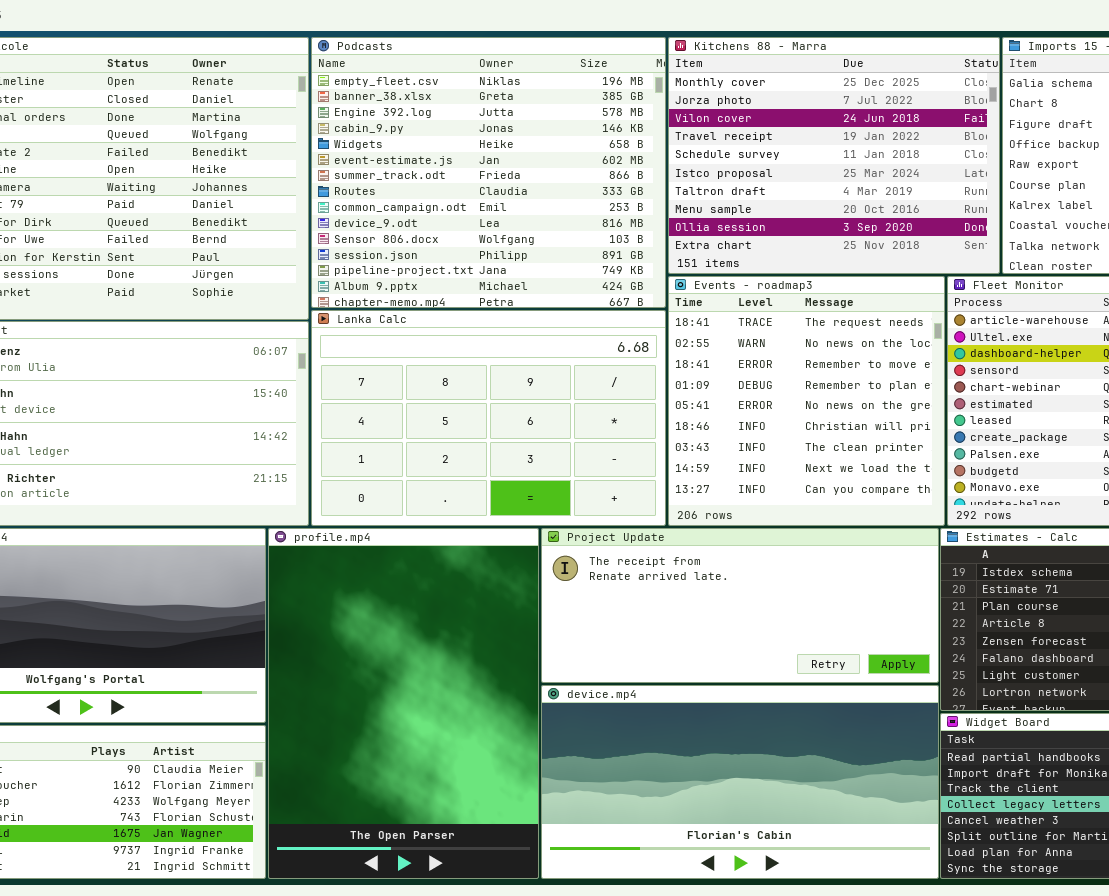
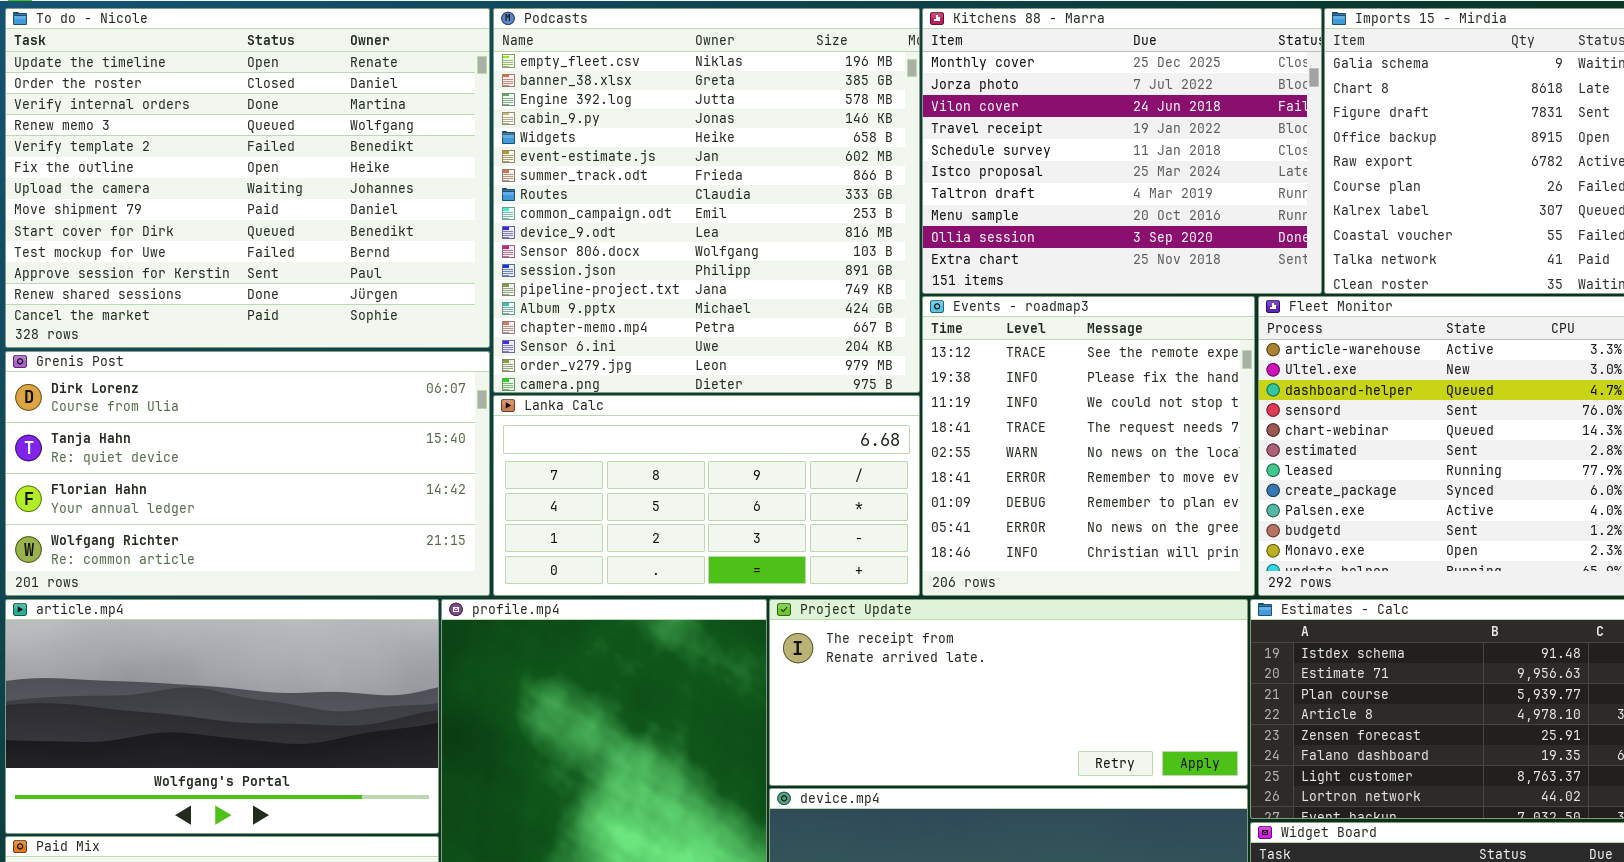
Podcasts: [311,37,666,308] -> [493,8,920,393], resized
Events - roadmap3: [668,276,945,526] -> [922,296,1255,596], scrolled up 3 rows
Lanka Calc: [311,310,666,526] -> [493,395,920,596], resized

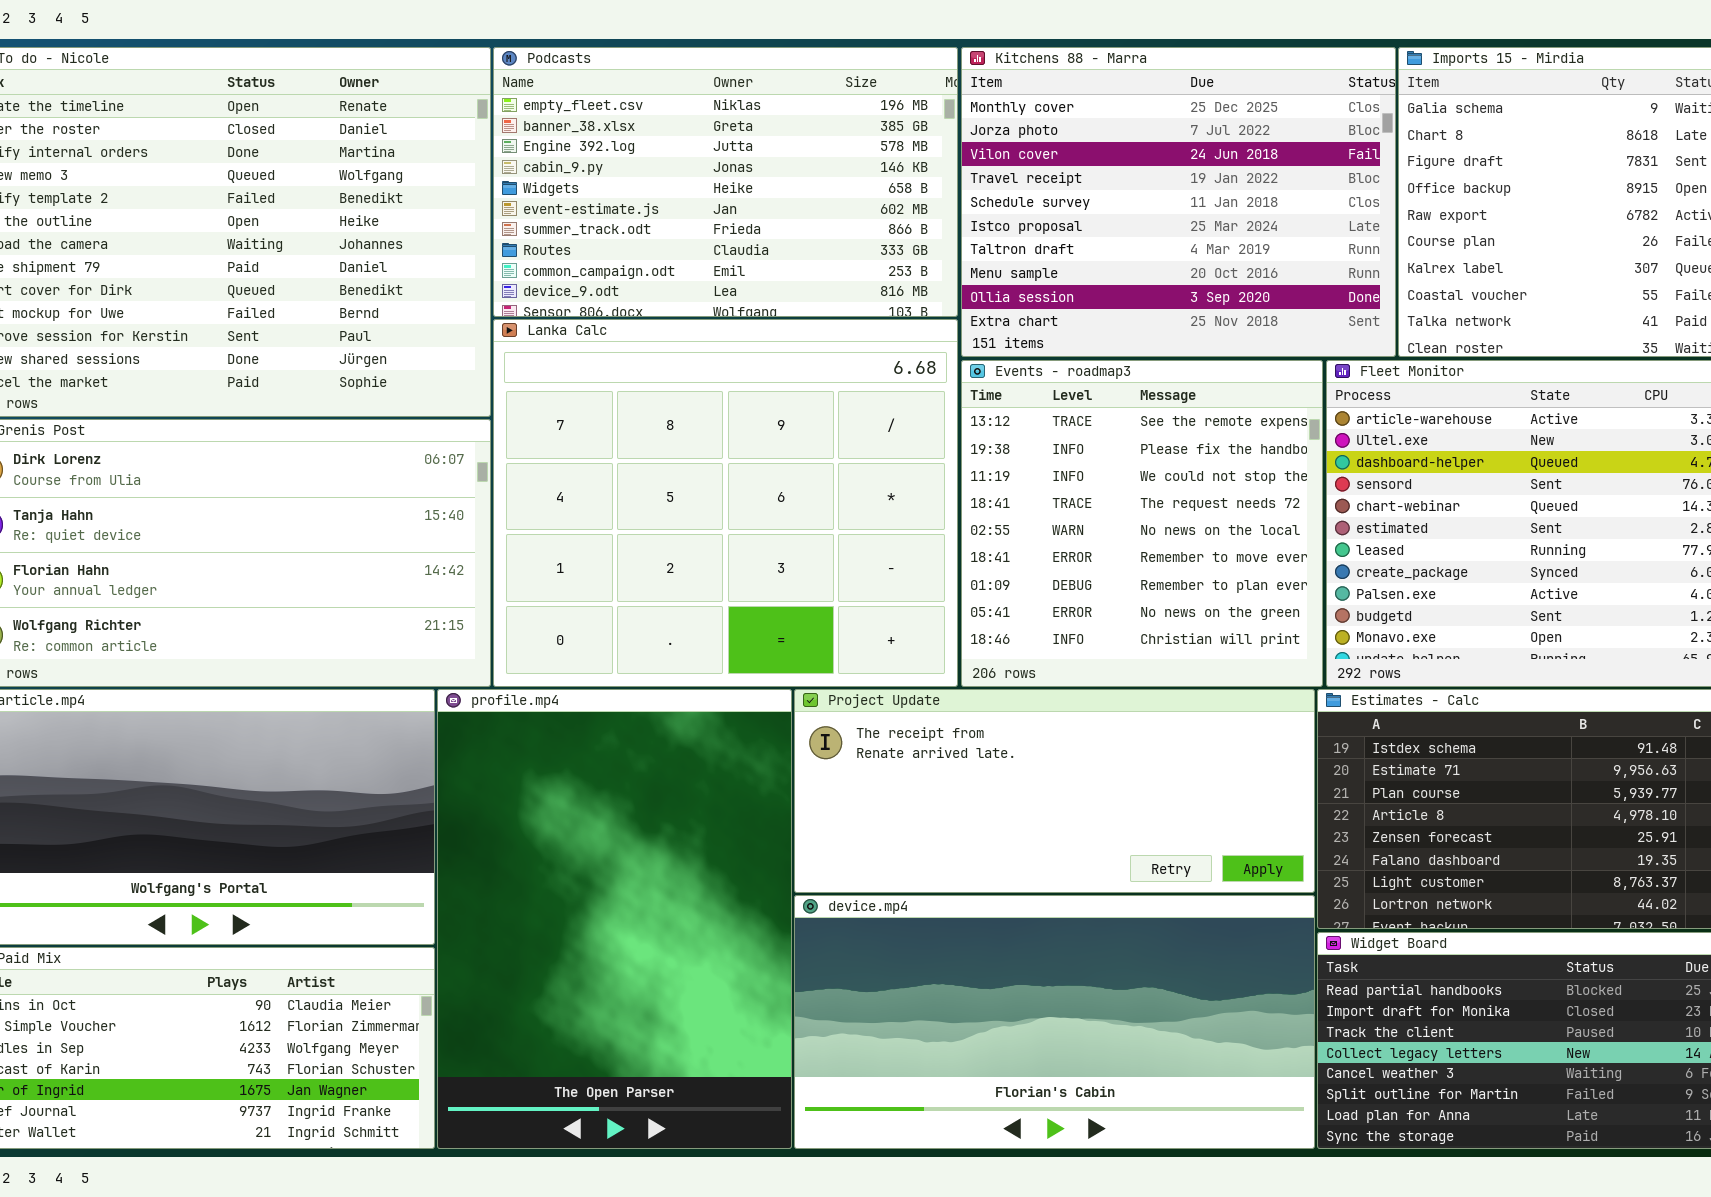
Podcasts: [493,8,920,393] -> [493,47,958,317], resized
Lanka Calc: [493,395,920,596] -> [493,319,958,687], resized

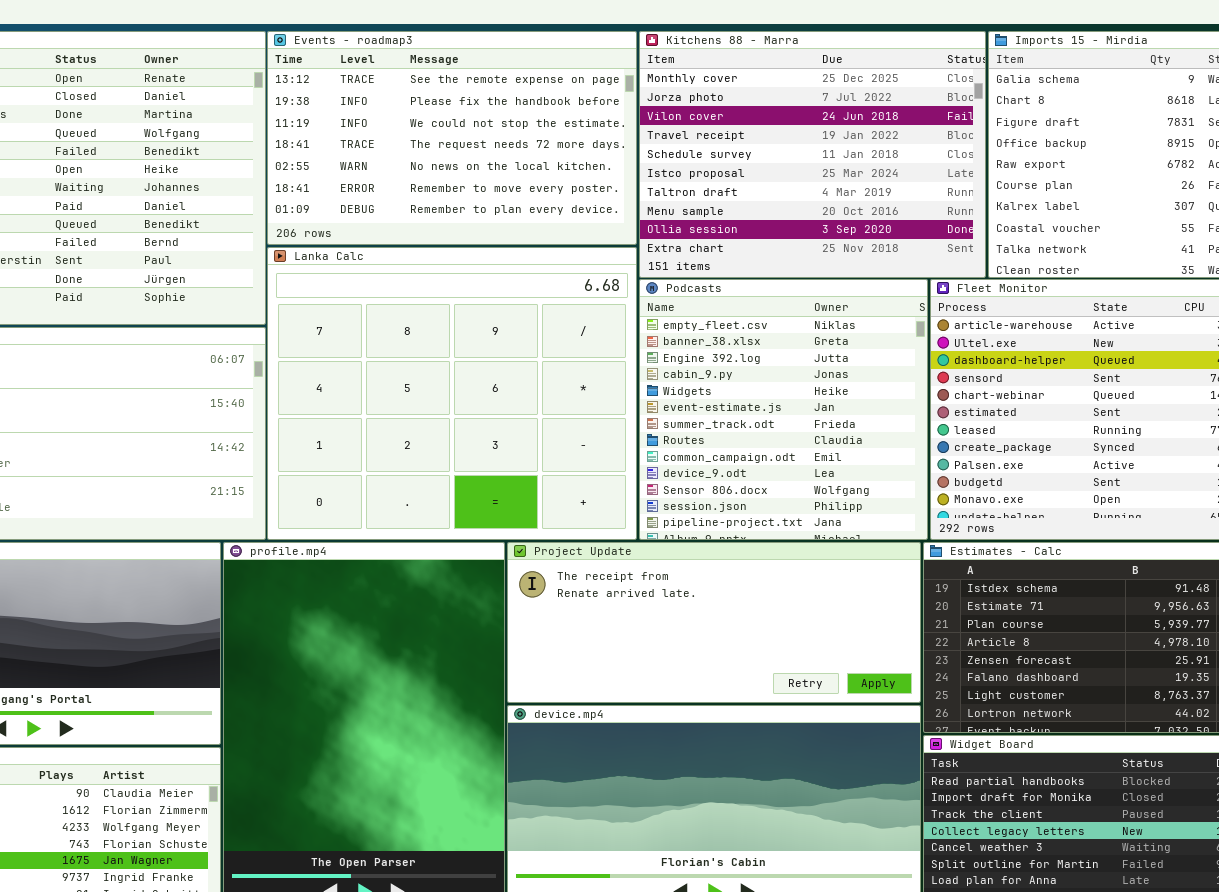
Podcasts: [493,47,958,317] -> [639,279,928,540], moved, resized
Events - roadmap3: [961,360,1323,687] -> [267,31,637,245], moved, resized

